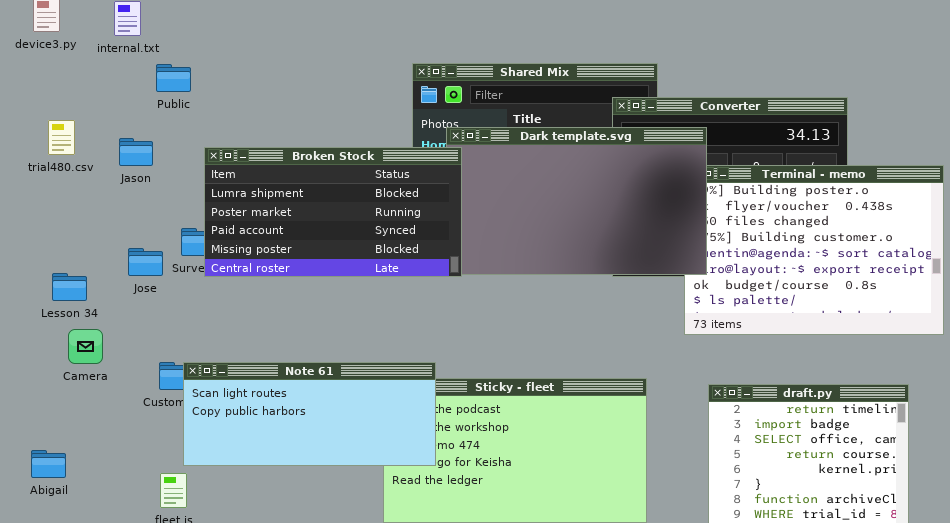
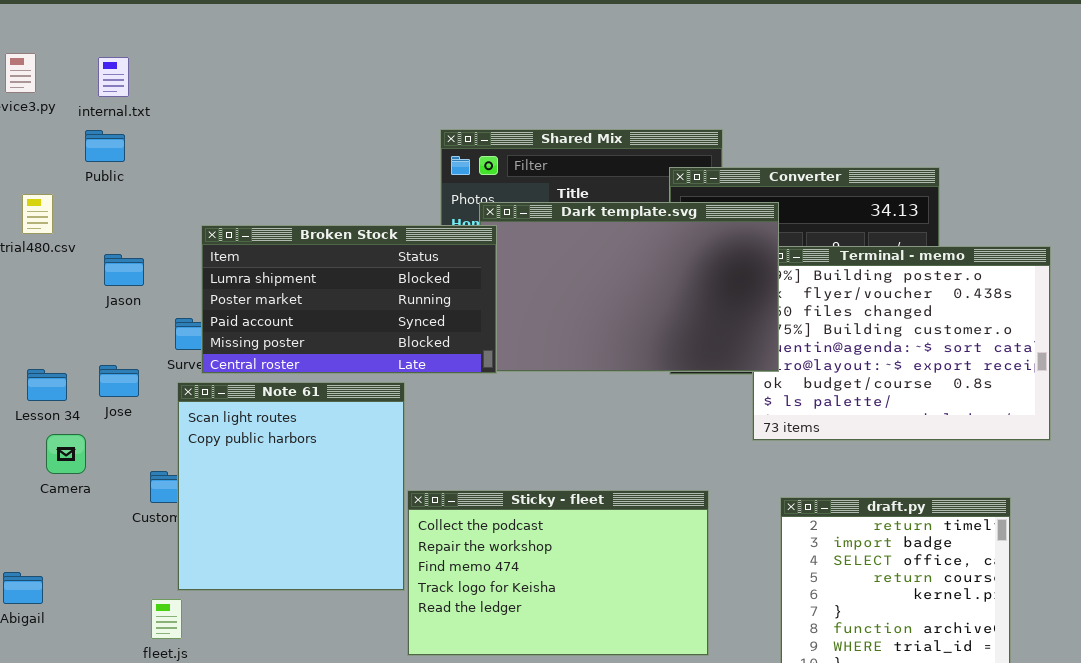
Public: [156,64,191,92] -> [85,130,125,162], moved
Jason: [119,138,153,166] -> [104,254,144,286], moved
Jose: [128,248,163,276] -> [99,365,139,397], moved
Note 61: [183,362,436,466] -> [177,382,405,591], resized

